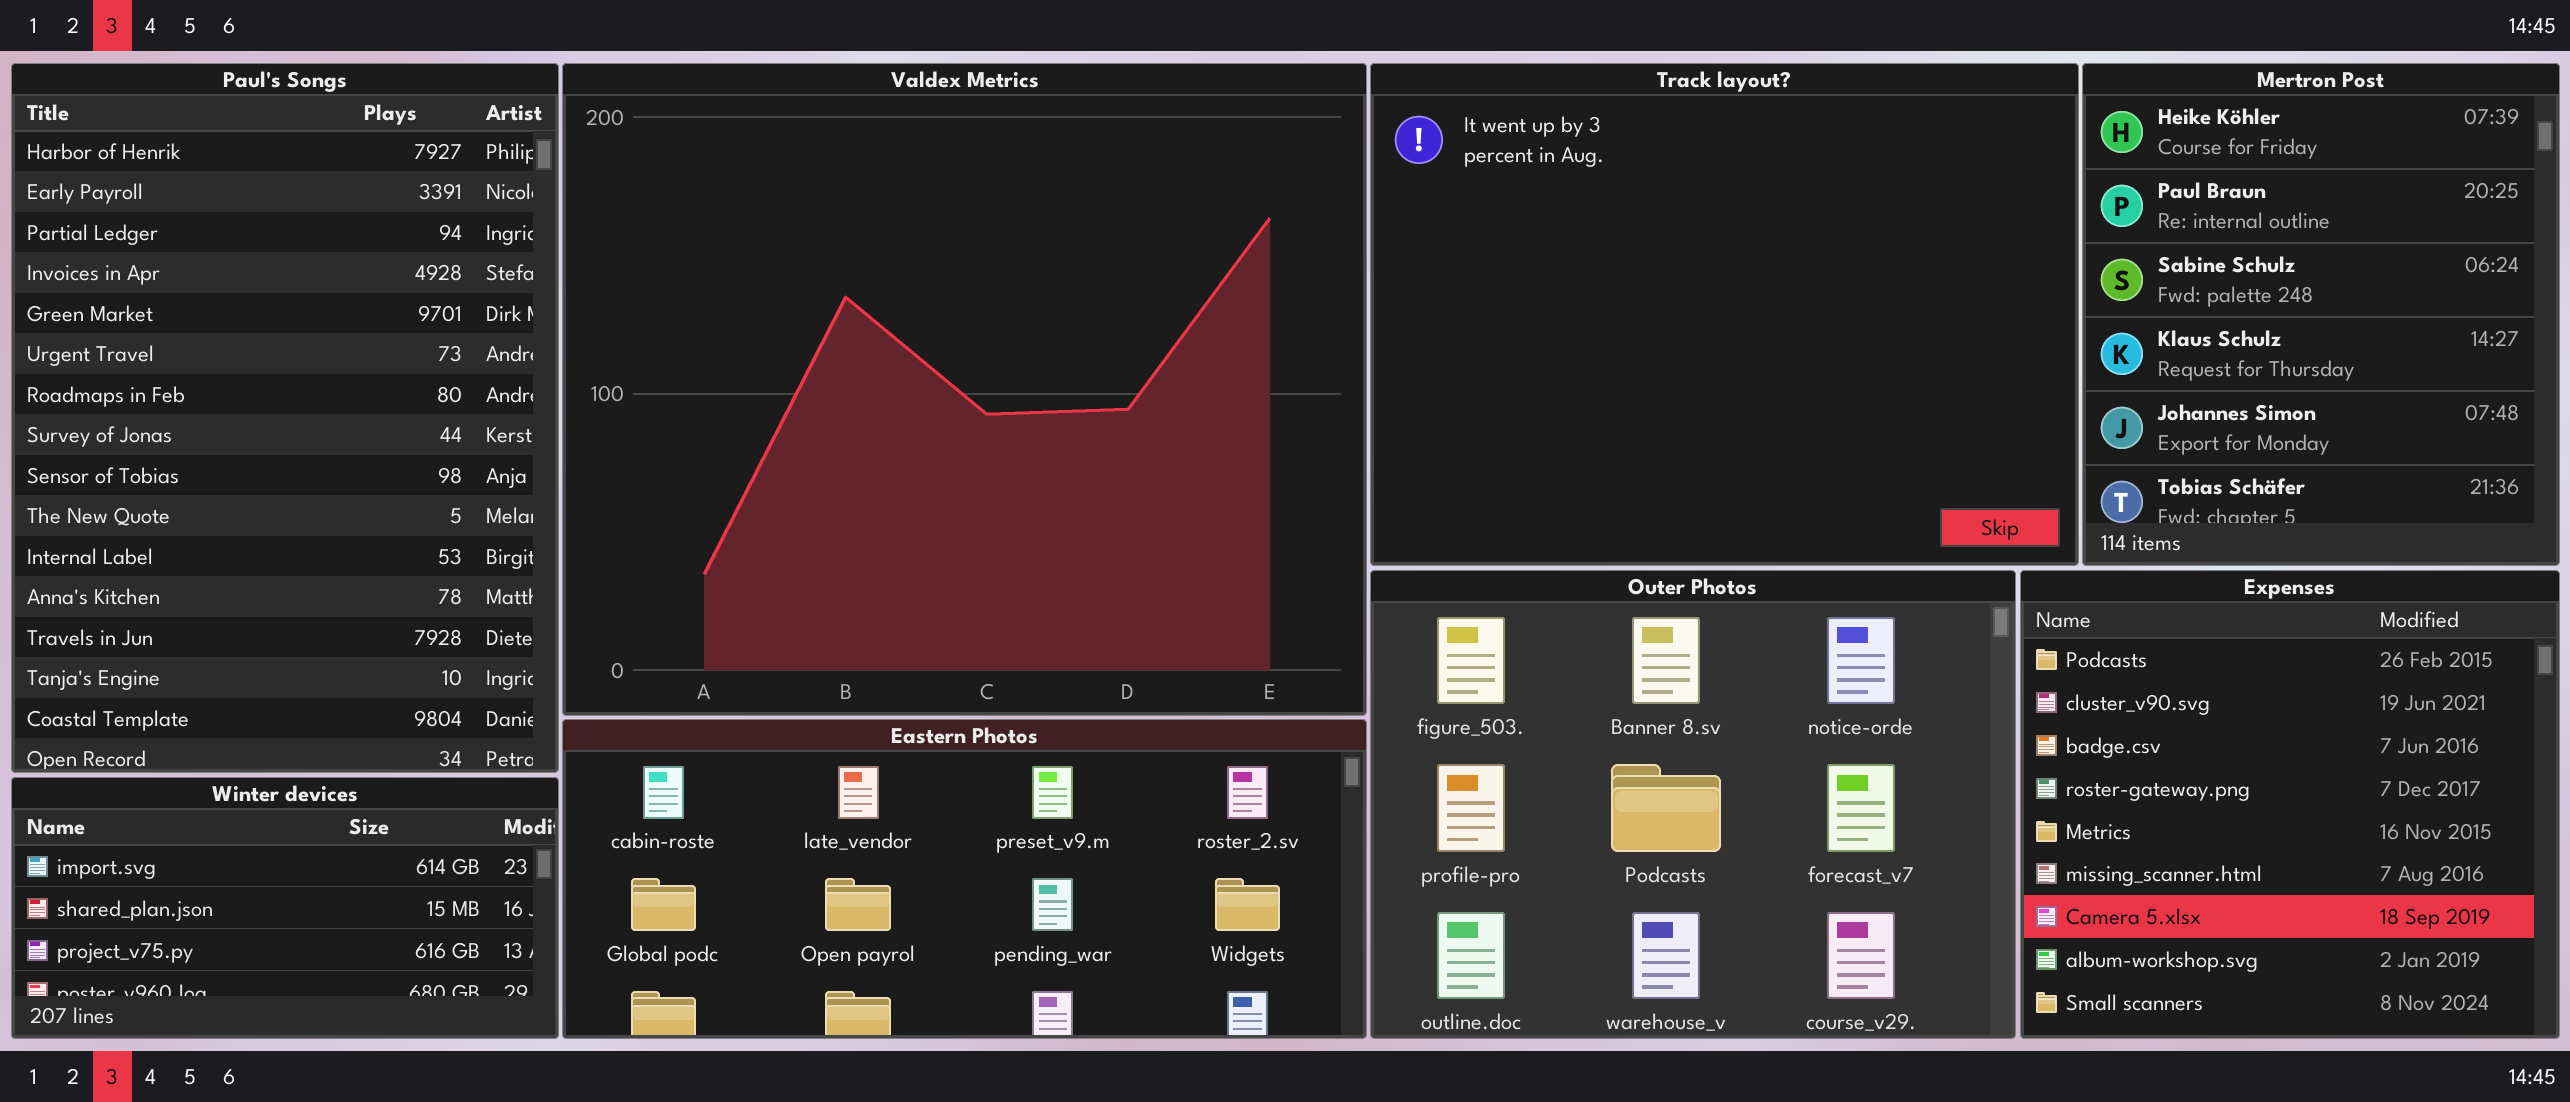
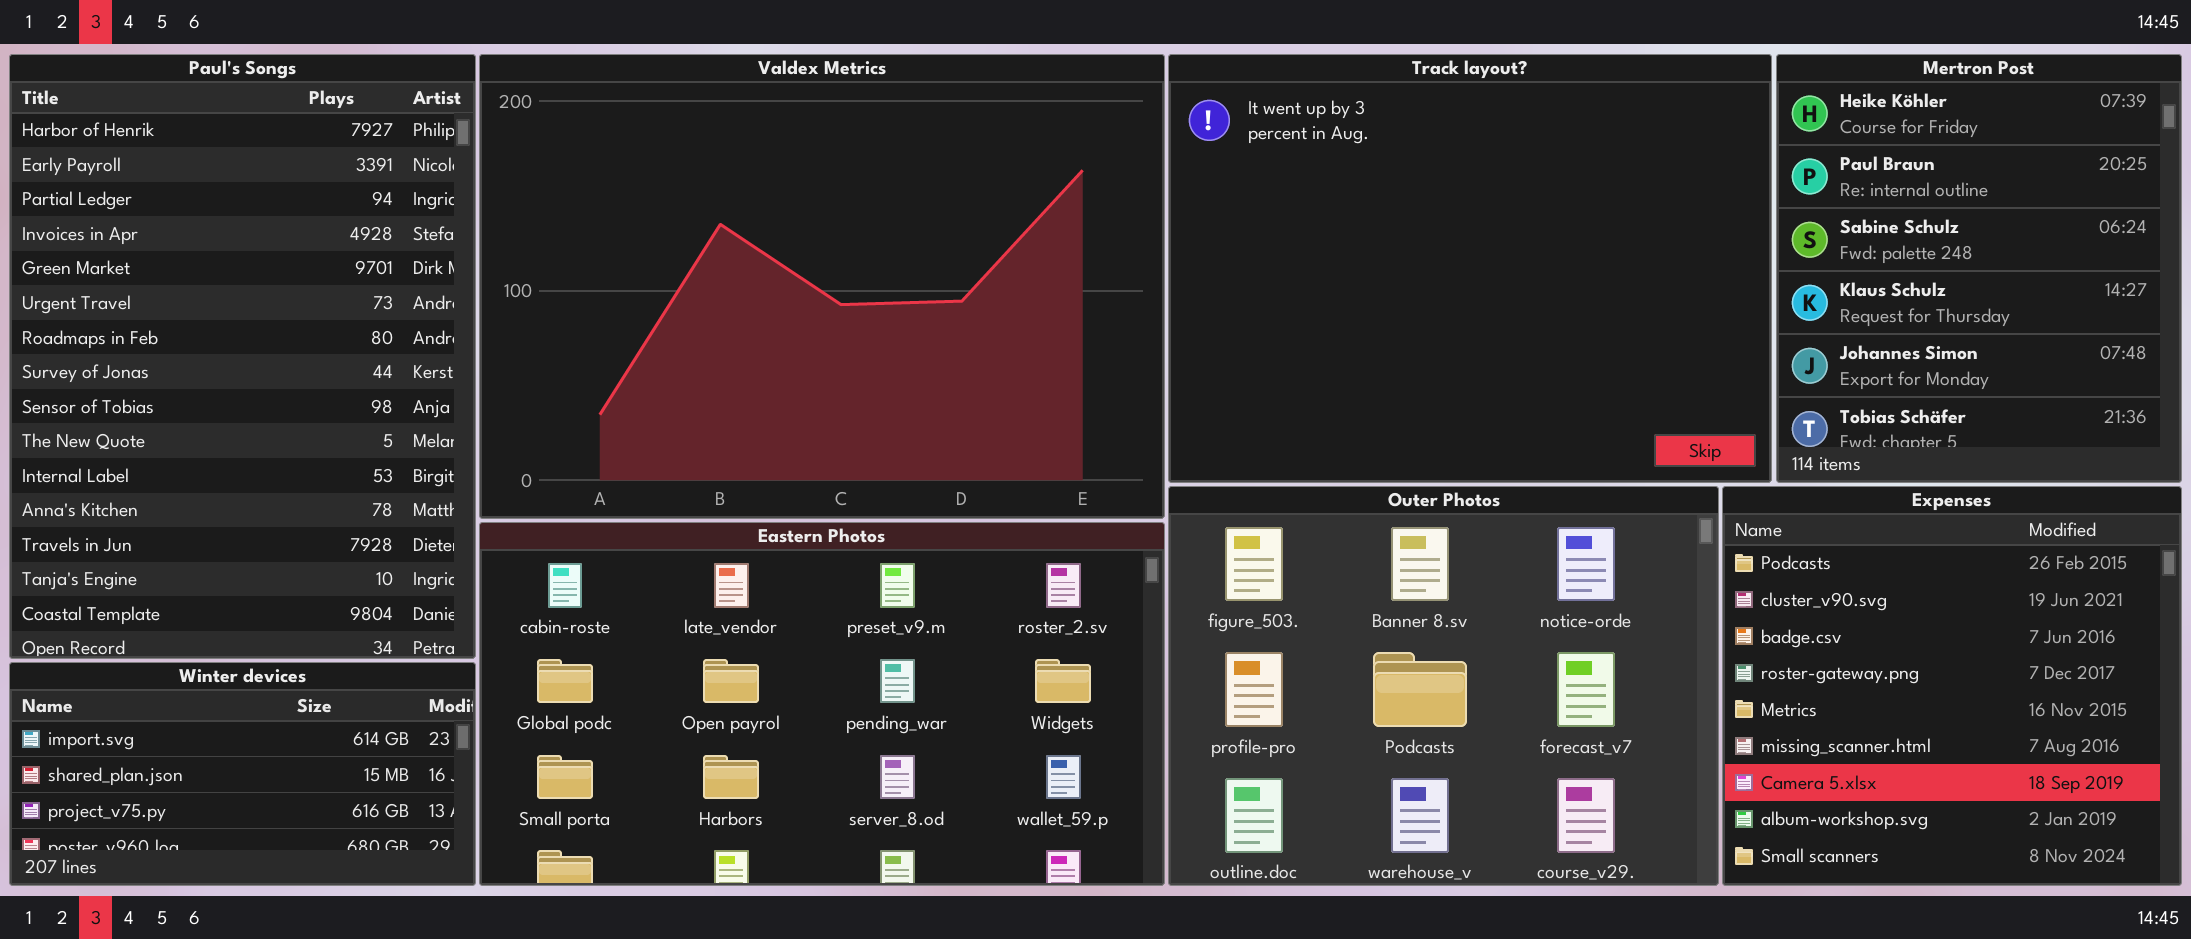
Valdex Metrics: [562,63,1367,716] -> [479,54,1165,519], resized
Eastern Photos: [562,719,1367,1039] -> [479,522,1165,886], resized

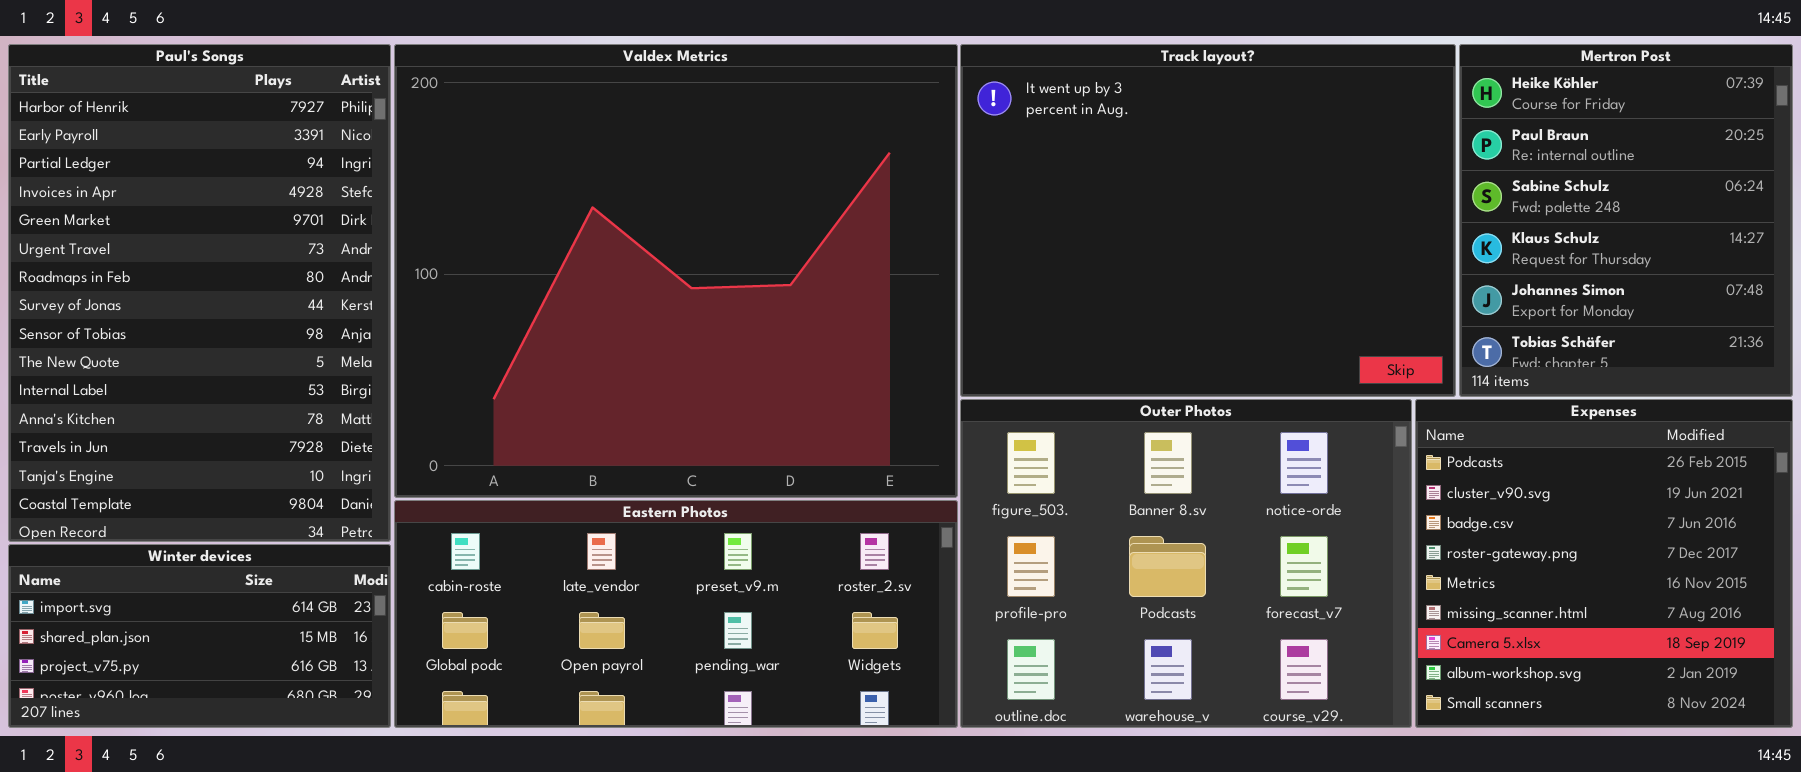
Valdex Metrics: [479,54,1165,519] -> [394,44,958,498], resized
Eastern Photos: [479,522,1165,886] -> [394,500,958,728], resized

